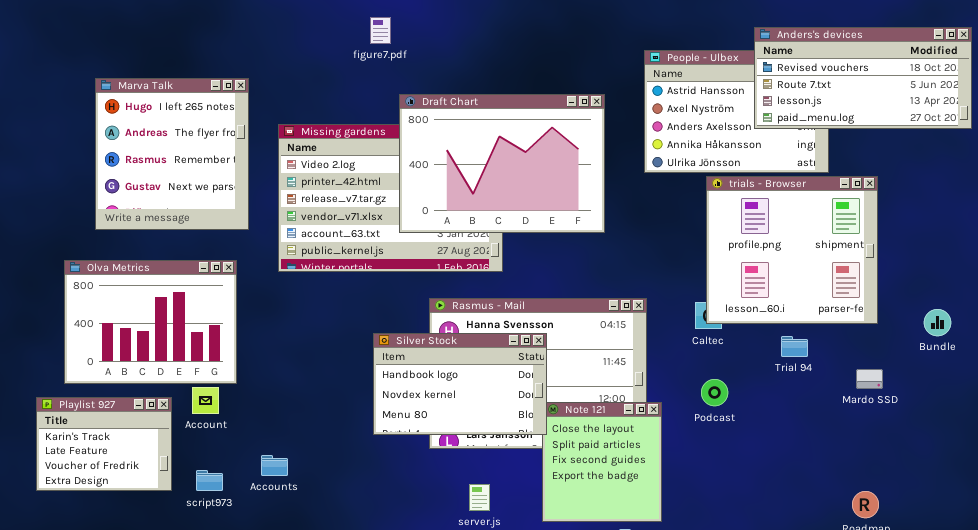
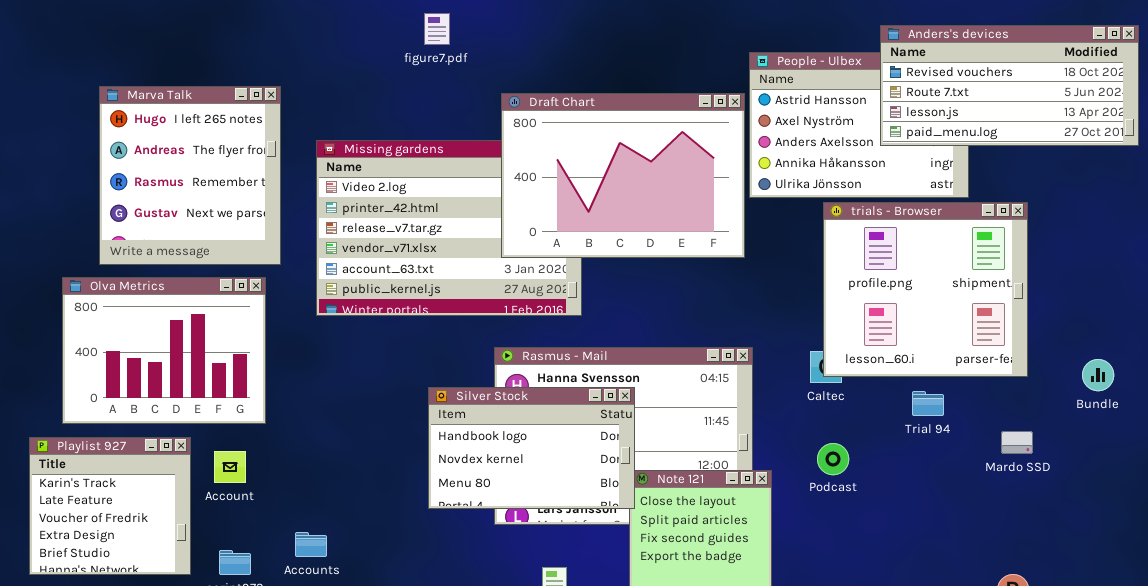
Draft Chart: [399,94,605,233] -> [501,93,745,258], moved
Olva Metrics: [64,260,237,384] -> [62,277,266,424], moved
Playlist 927: [36,397,172,491] -> [29,437,191,575], resized

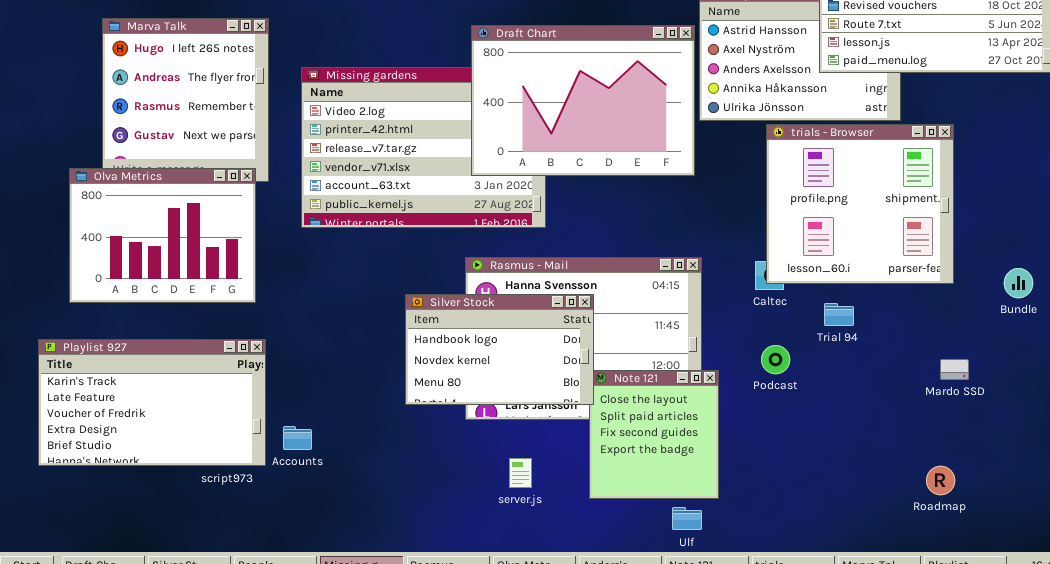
Olva Metrics: [62,277,266,424] -> [69,168,256,303], moved
Trial 94: [912,391,944,416] -> [824,303,854,326], moved
Mardo SSD: [1001,431,1033,454] -> [940,359,969,380], moved
Playlist 927: [29,437,191,575] -> [38,339,266,466], resized

